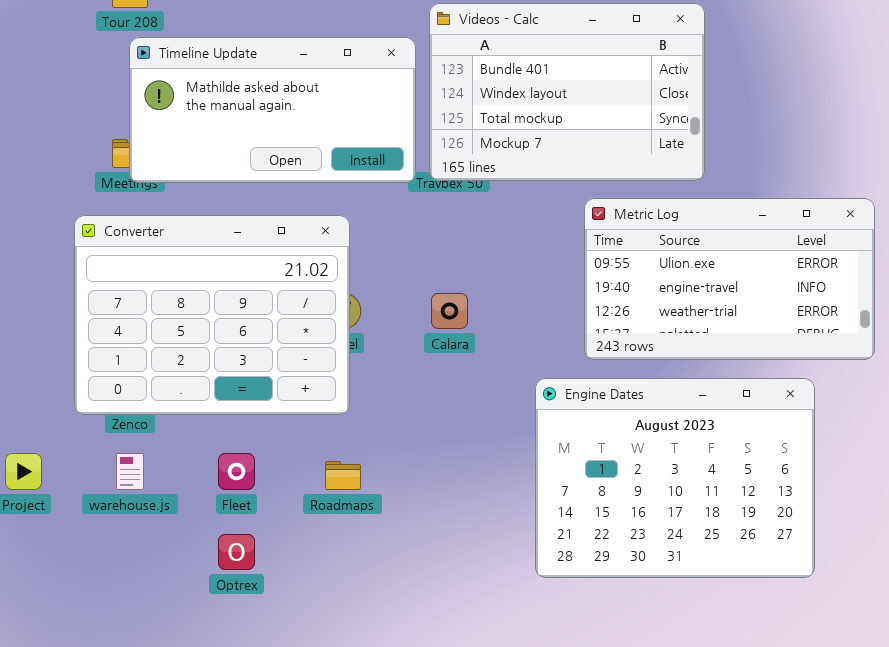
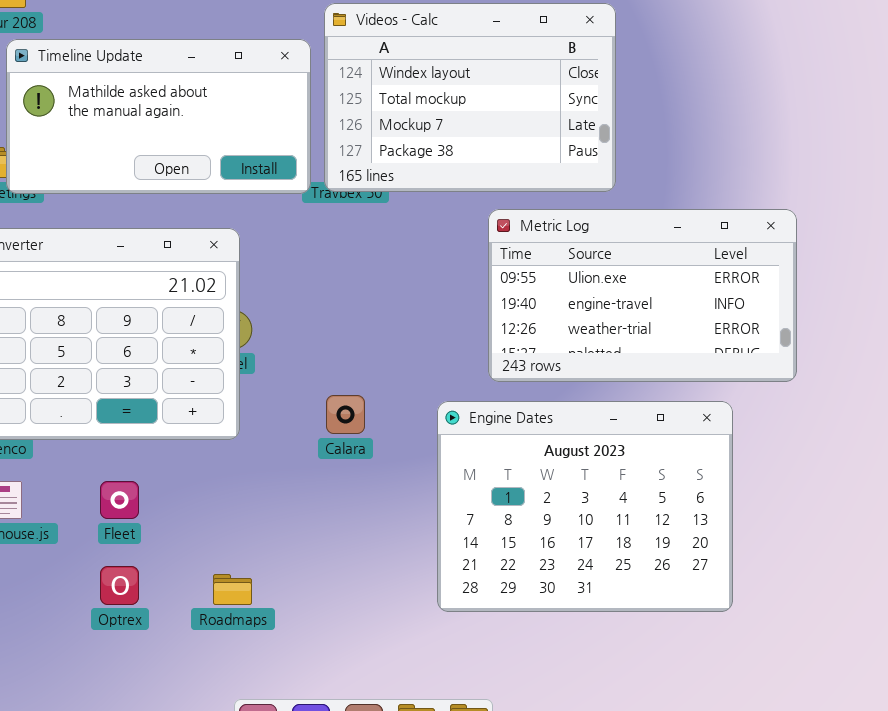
Videos - Calc: [429,3,705,181] -> [324,3,616,192], scrolled down 1 row
Calara: [431,293,468,329] -> [326,395,365,434], moved
Roadmaps: [325,461,361,490] -> [213,574,252,605], moved

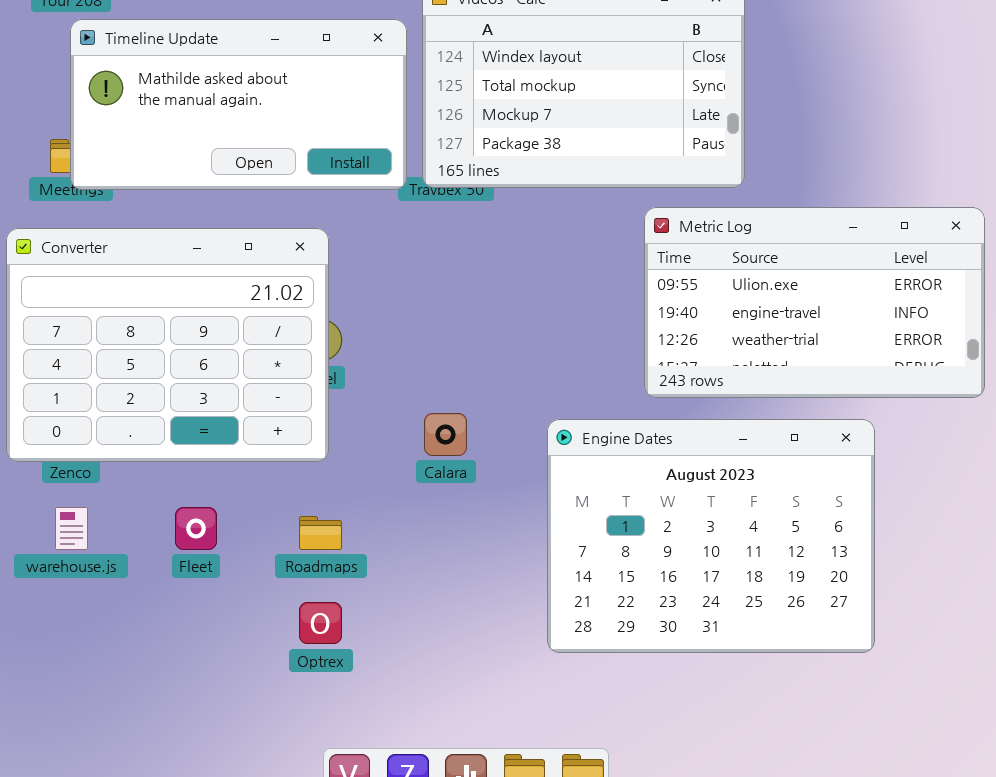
Metric Log: [488,209,797,382] -> [644,207,985,398], moved
Optrex: [100,566,139,605] -> [299,602,342,644], moved
Roadmaps: [213,574,252,605] -> [299,516,342,550], moved

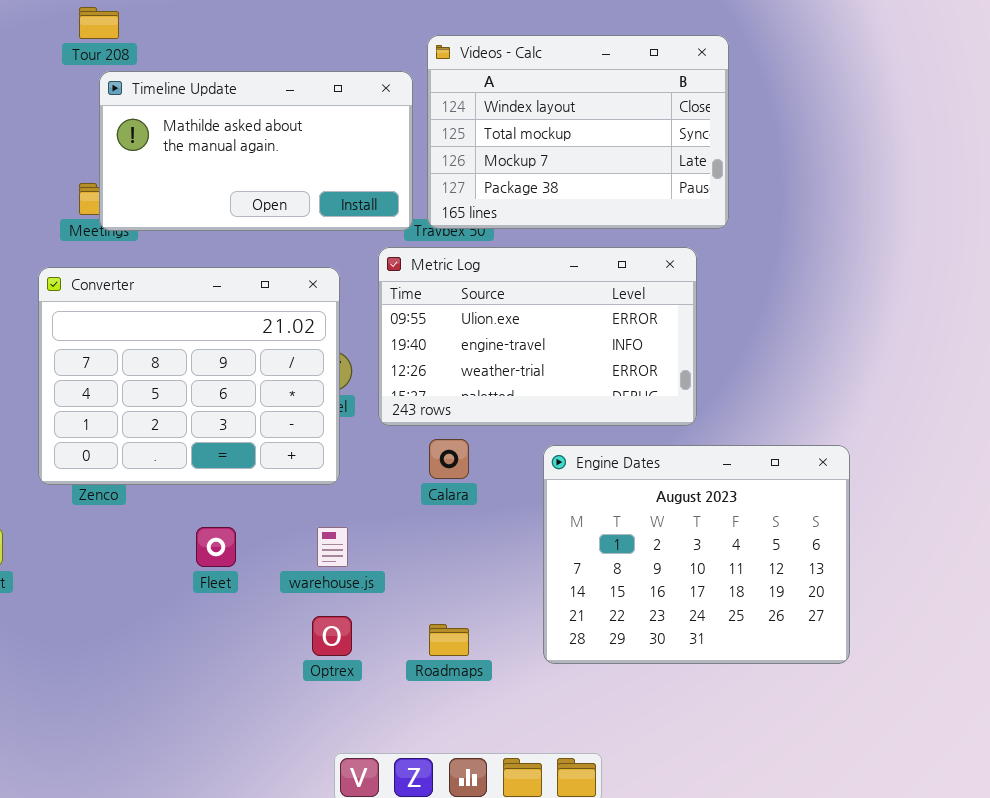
Metric Log: [644,207,985,398] -> [378,247,697,426], moved
warehouse.js: [55,507,88,550] -> [317,527,348,567], moved
Roadmaps: [299,516,342,550] -> [429,624,469,656], moved

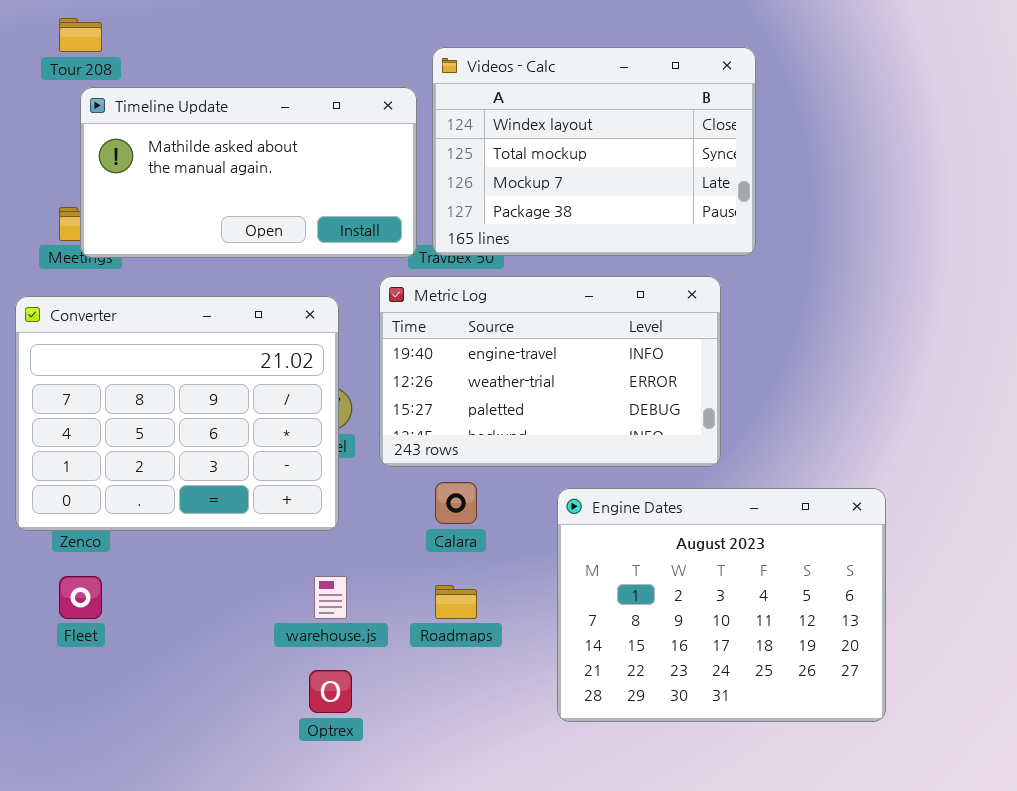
Metric Log: [378,247,697,426] -> [379,276,721,467], scrolled down 1 row
Fleet: [196,527,236,567] -> [59,576,102,619], moved
Roadmaps: [429,624,469,656] -> [435,585,477,619], moved

